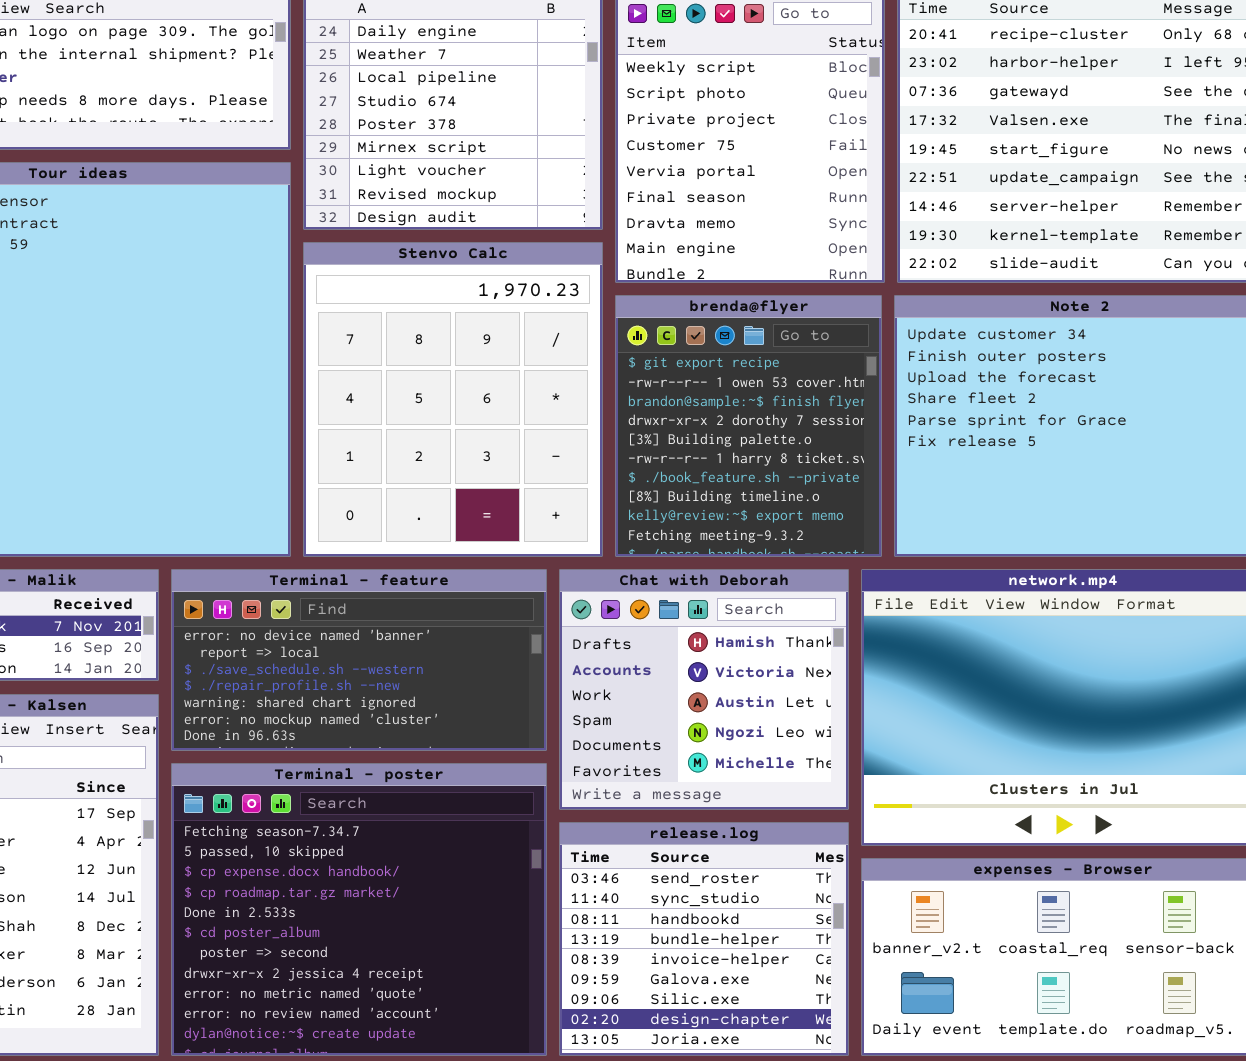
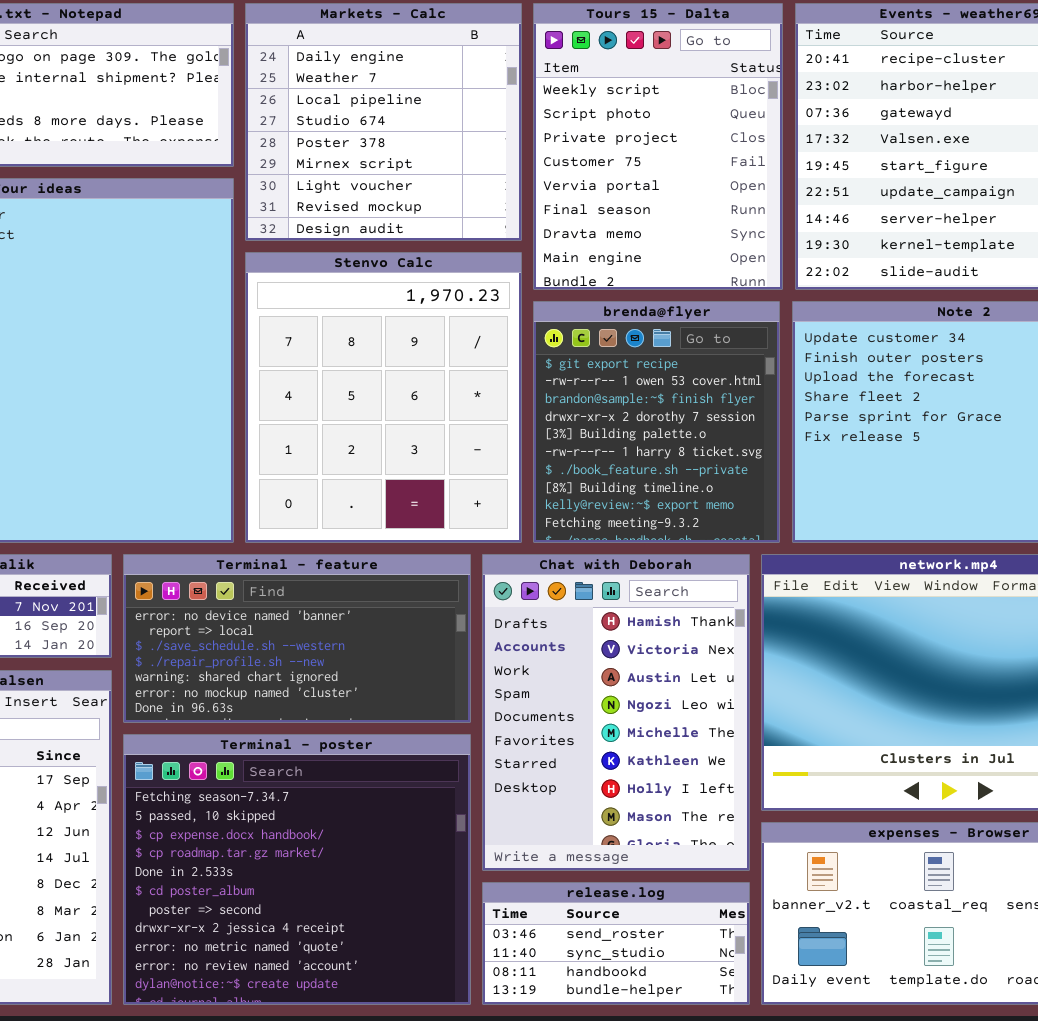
Chat with Deborah: [559,569,849,810] -> [482,554,750,871], resized
release.log: [559,822,849,1056] -> [482,882,750,1005], resized

